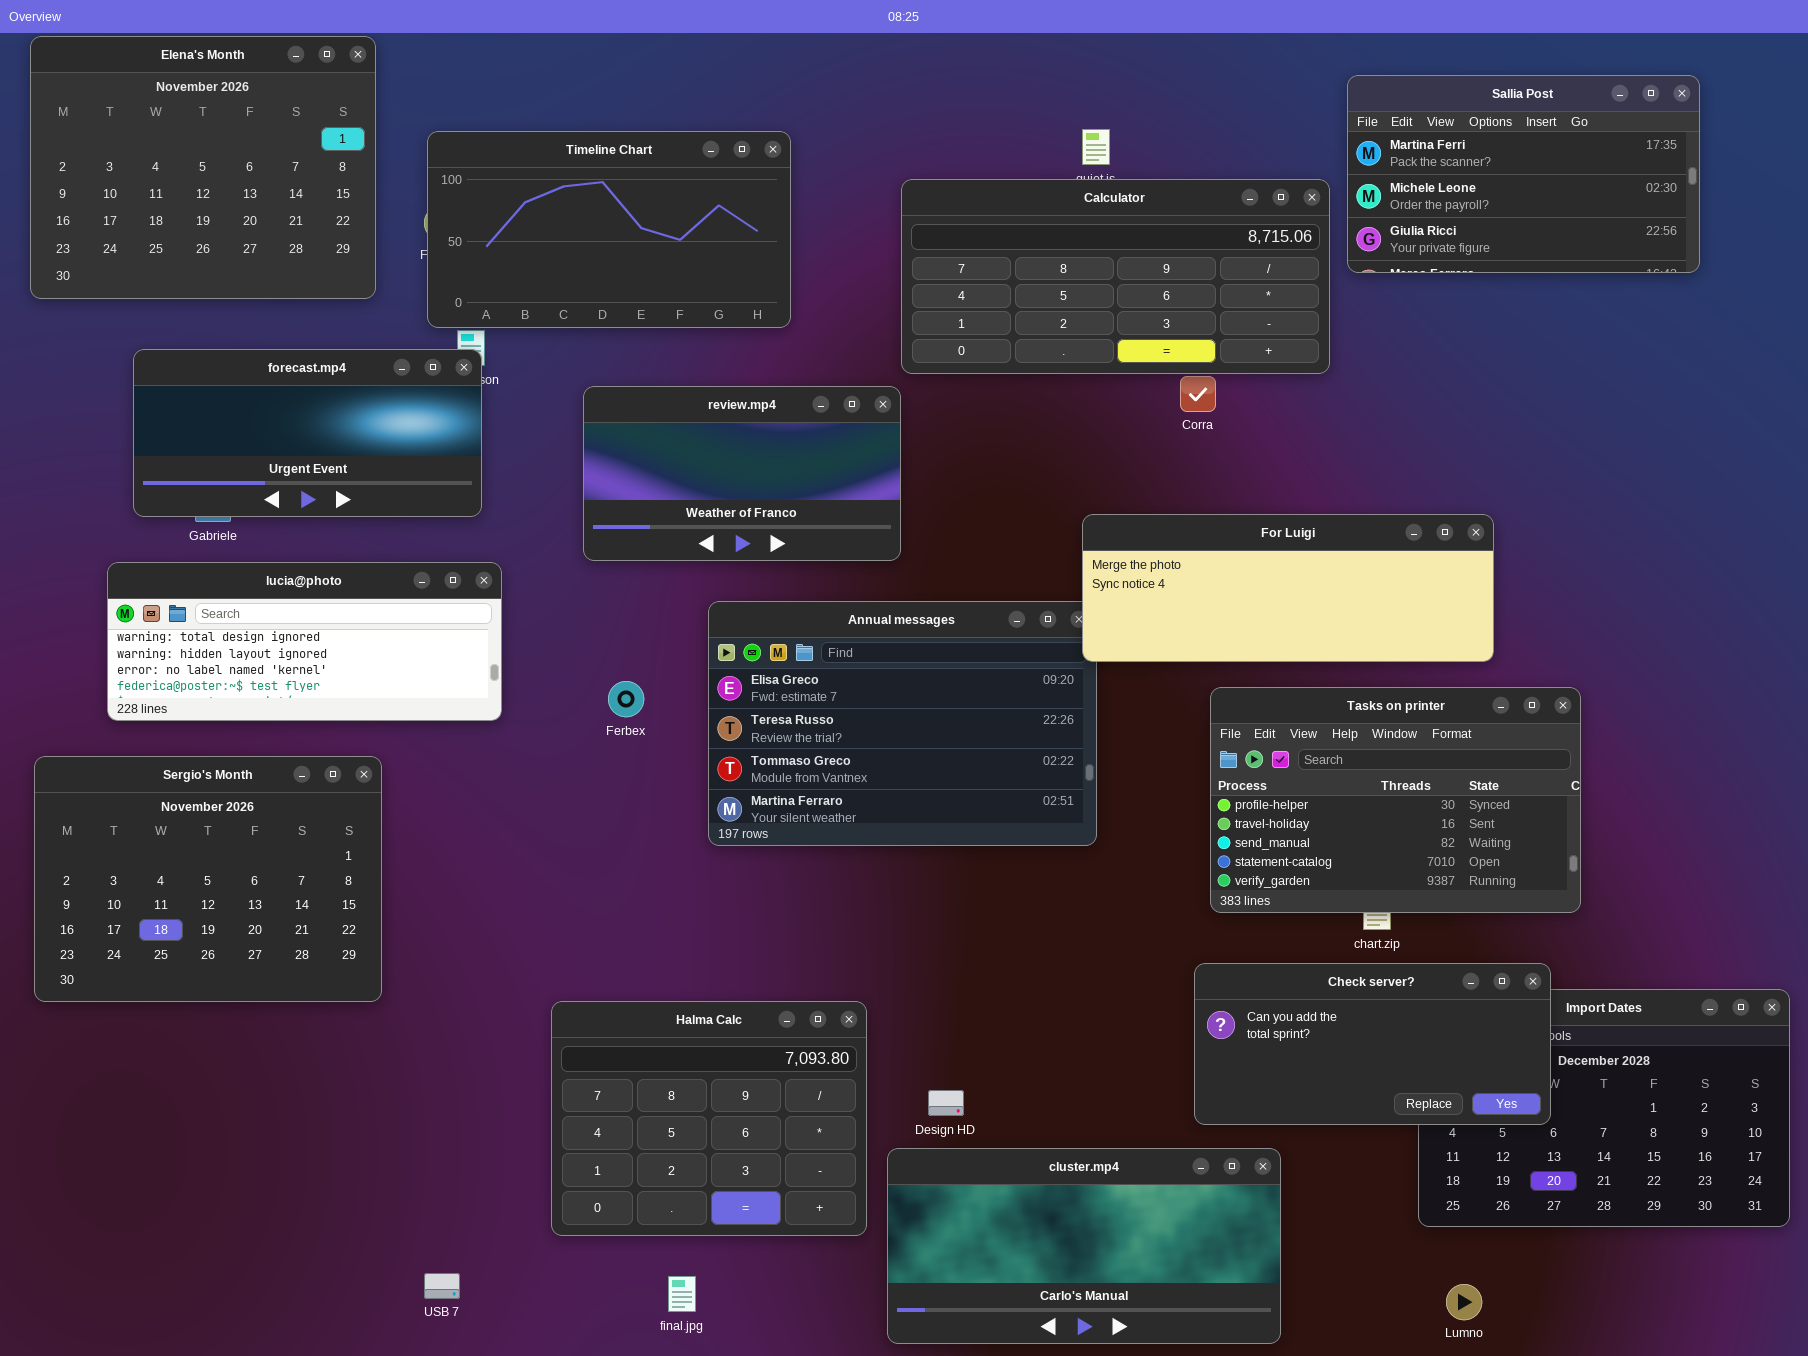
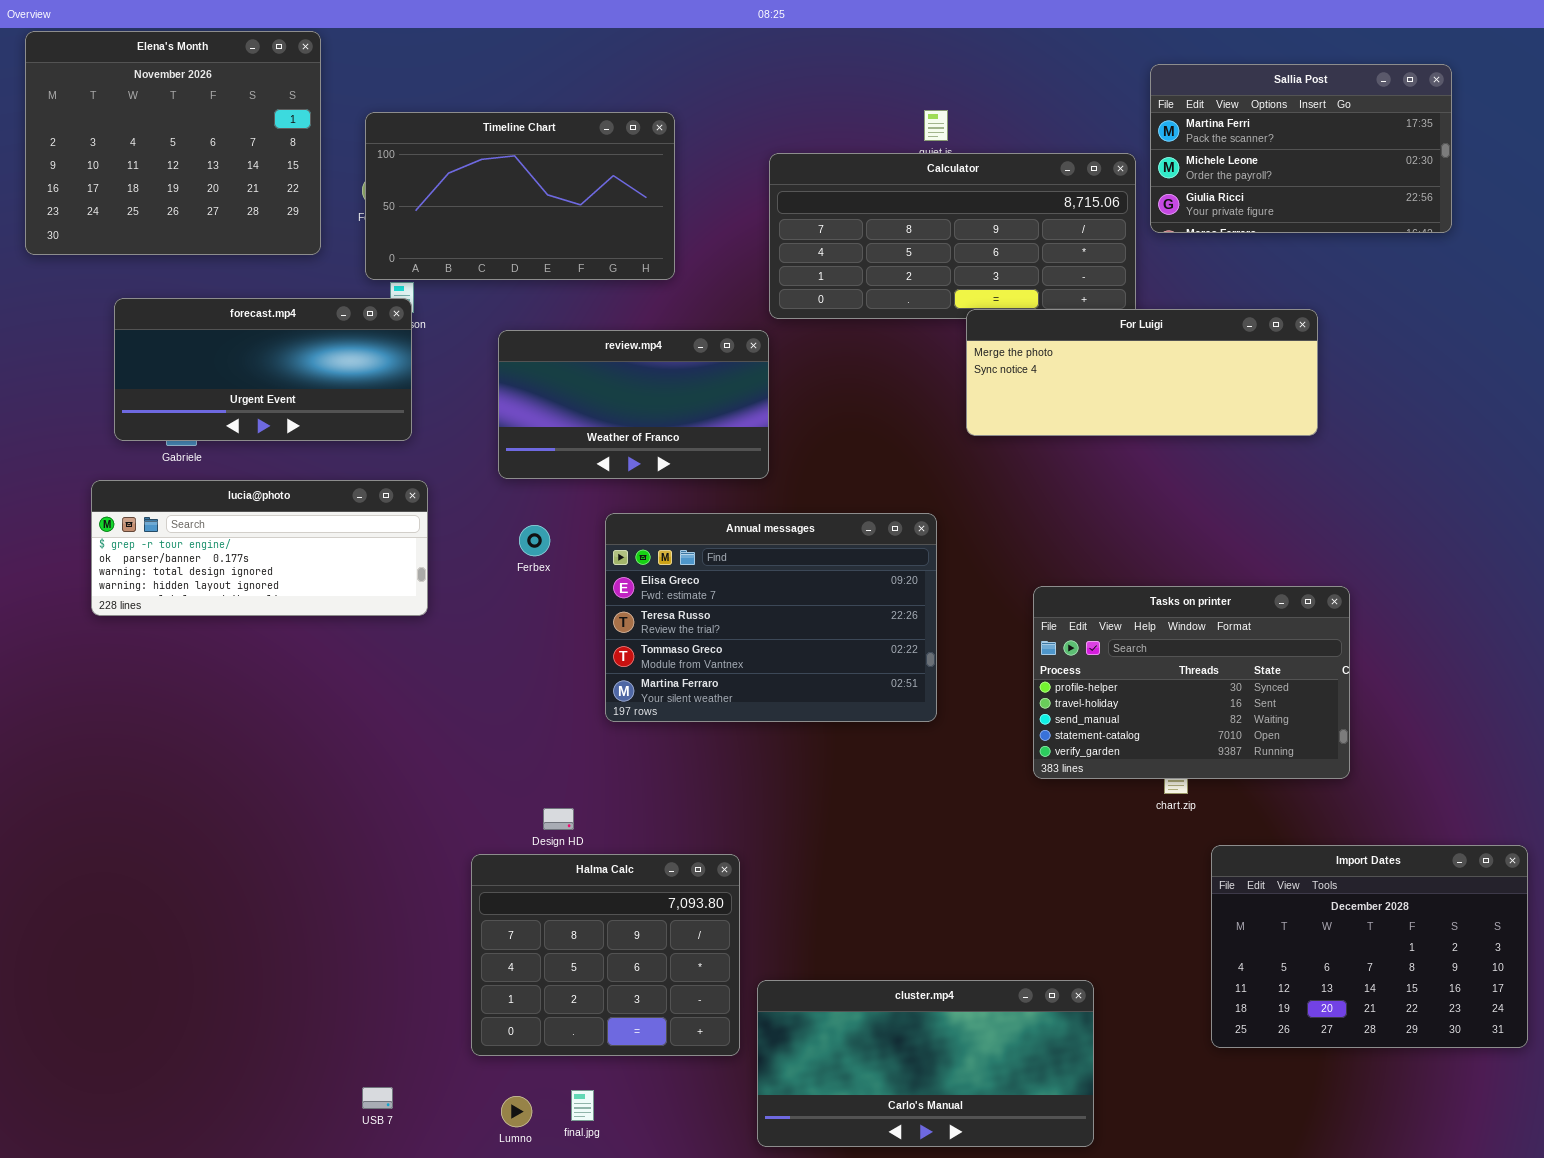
For Luigi: [1082,514,1494,662] -> [966,309,1318,436], moved
lucia@photo: [107,562,502,721] -> [91,480,428,616], scrolled up 2 rows
Ferbex: [608,681,644,717] -> [519,525,550,556], moved
Sergio's Month: [34,756,382,1002] -> none, closed
Check server?: [1194,963,1551,1125] -> none, closed
Design HD: [928,1090,964,1116] -> [543,808,574,830], moved
Lumno: [1446,1284,1482,1320] -> [501,1096,532,1127], moved

